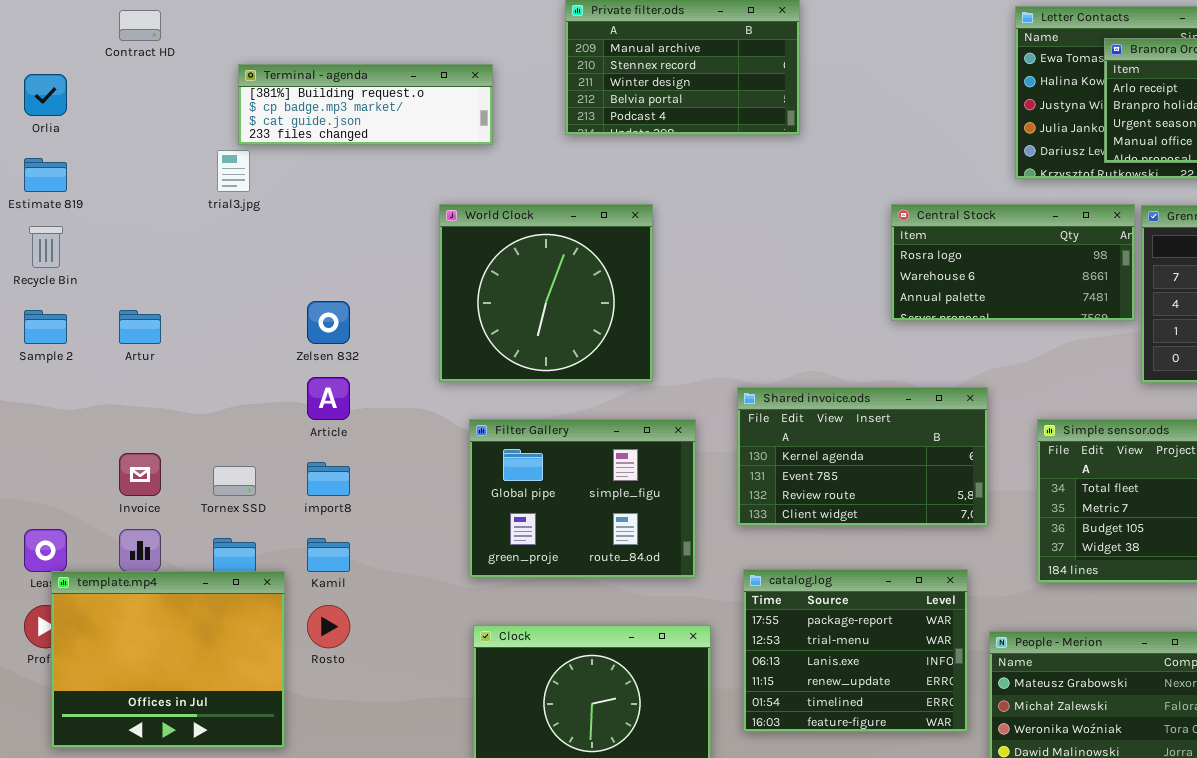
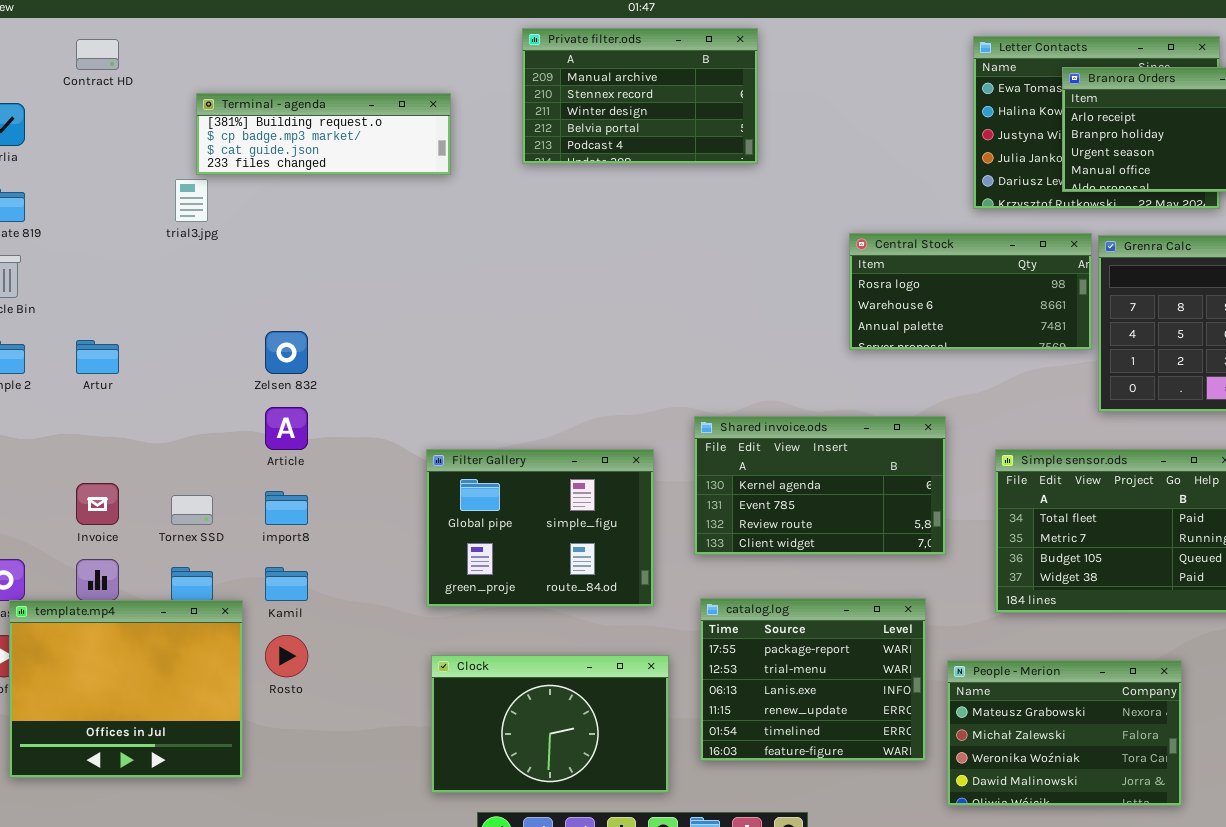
World Clock: [439,204,653,382] -> none, closed

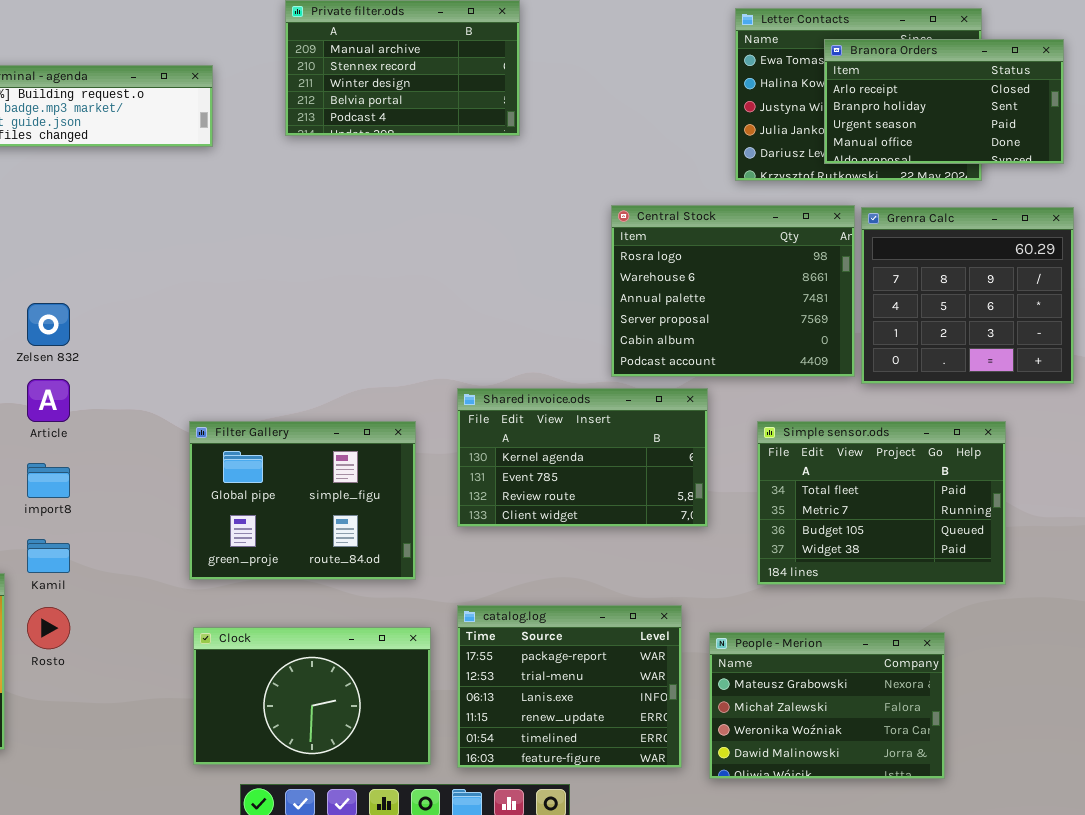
Central Stock: [849,233,1092,350] -> [611,205,855,377], resized
catalog.log: [700,598,926,761] -> [457,605,682,768], moved

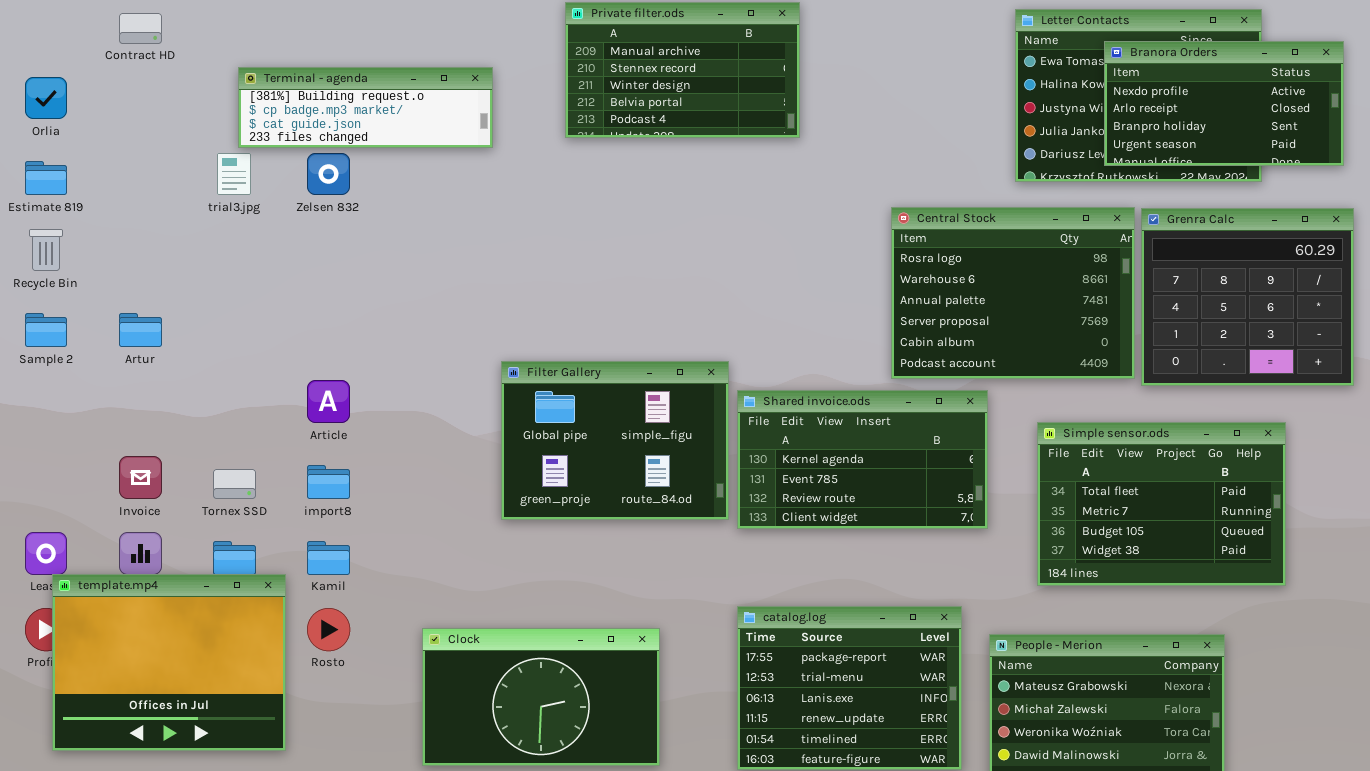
Branora Orders: [824,39,1064,164] -> [1104,41,1344,166], scrolled up 1 row
Zelsen 832: [27,303,70,346] -> [307,153,350,195], moved
Filter Gallery: [189,421,416,580] -> [501,361,729,520], moved
Clock: [193,627,431,765] -> [422,628,660,766], moved

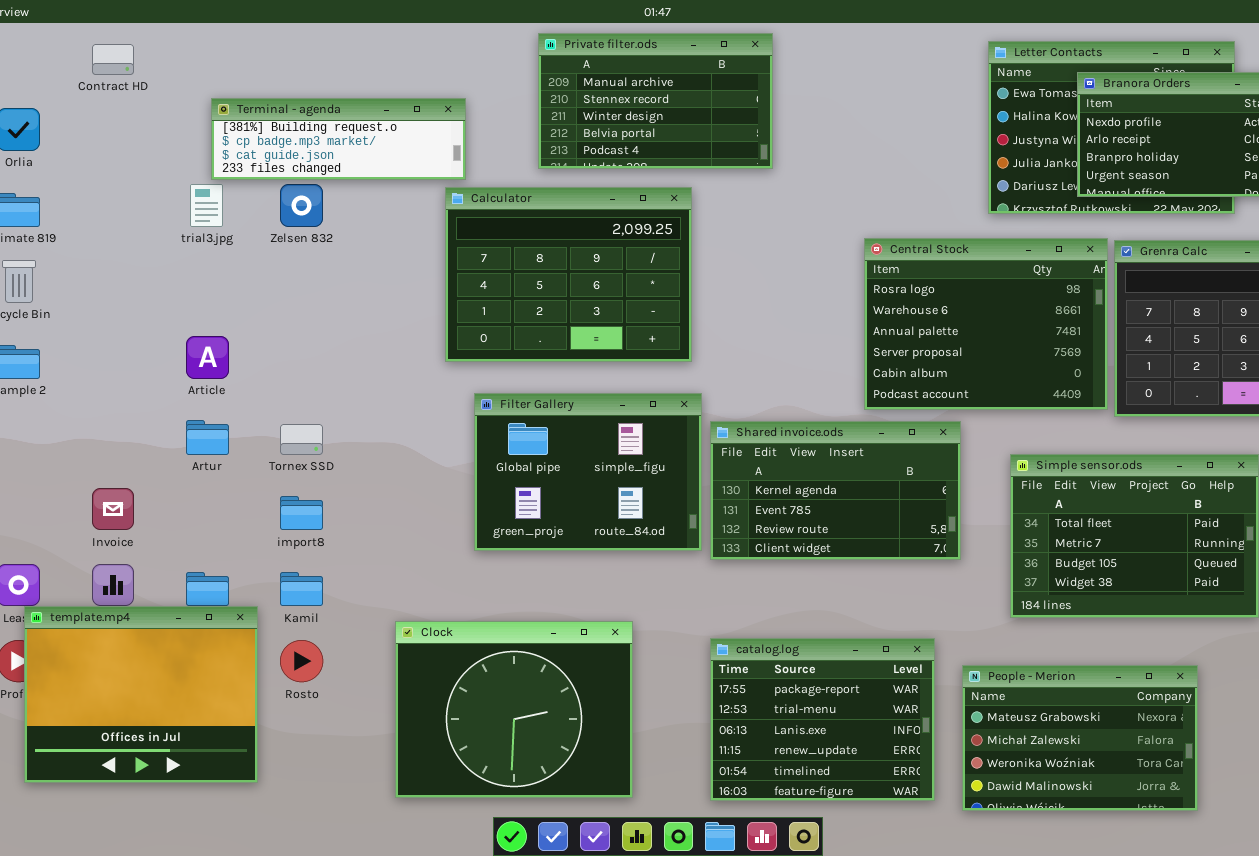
Calculator: none -> [445,187,692,362], opened
Artur: [119,313,162,347] -> [186,420,229,455], moved
Article: [307,380,350,423] -> [186,336,229,379], moved
Tornex SSD: [213,469,256,499] -> [280,424,323,455], moved
Clock: [422,628,660,766] -> [395,621,633,798], resized

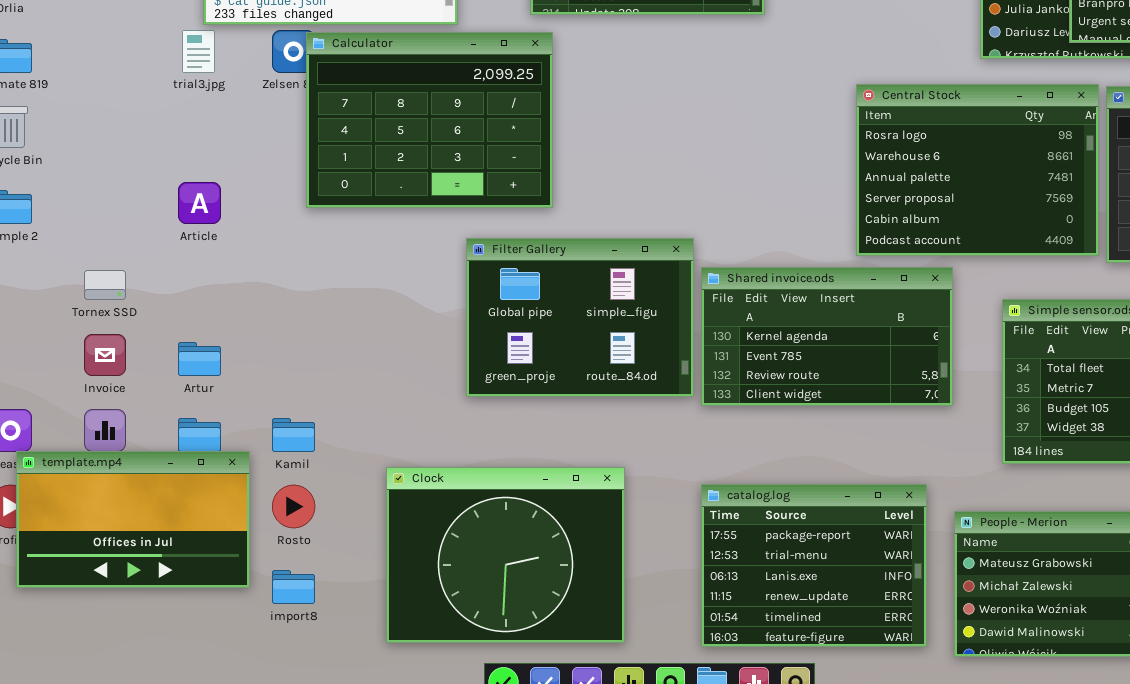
Calculator: [445,187,692,362] -> [306,32,553,208], moved
Artur: [186,420,229,455] -> [178,342,221,376], moved
Tornex SSD: [280,424,323,455] -> [84,270,126,300], moved
import8: [280,496,323,530] -> [272,570,315,604], moved
template.mp4: [24,606,258,783] -> [16,451,250,588], resized

